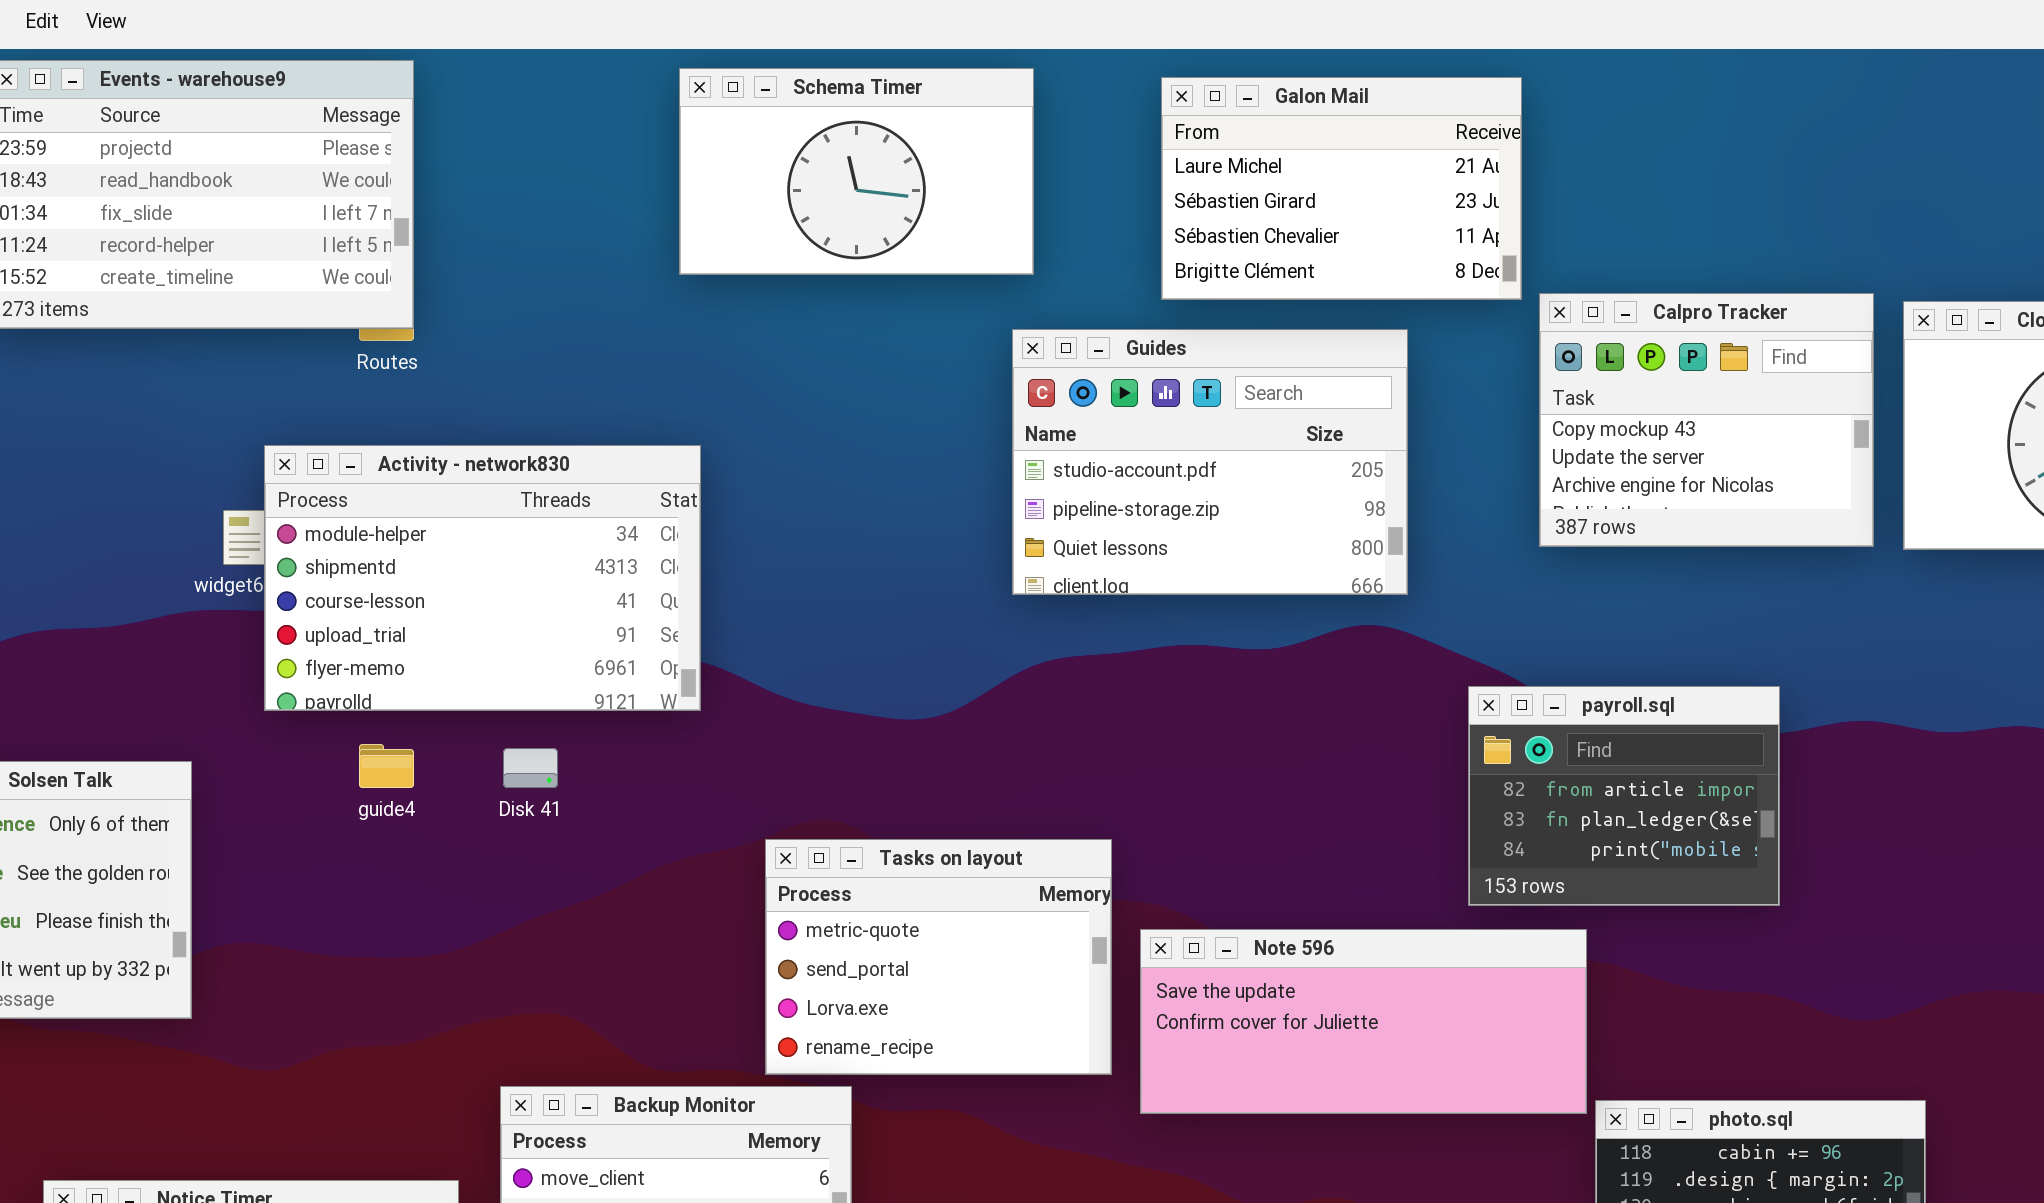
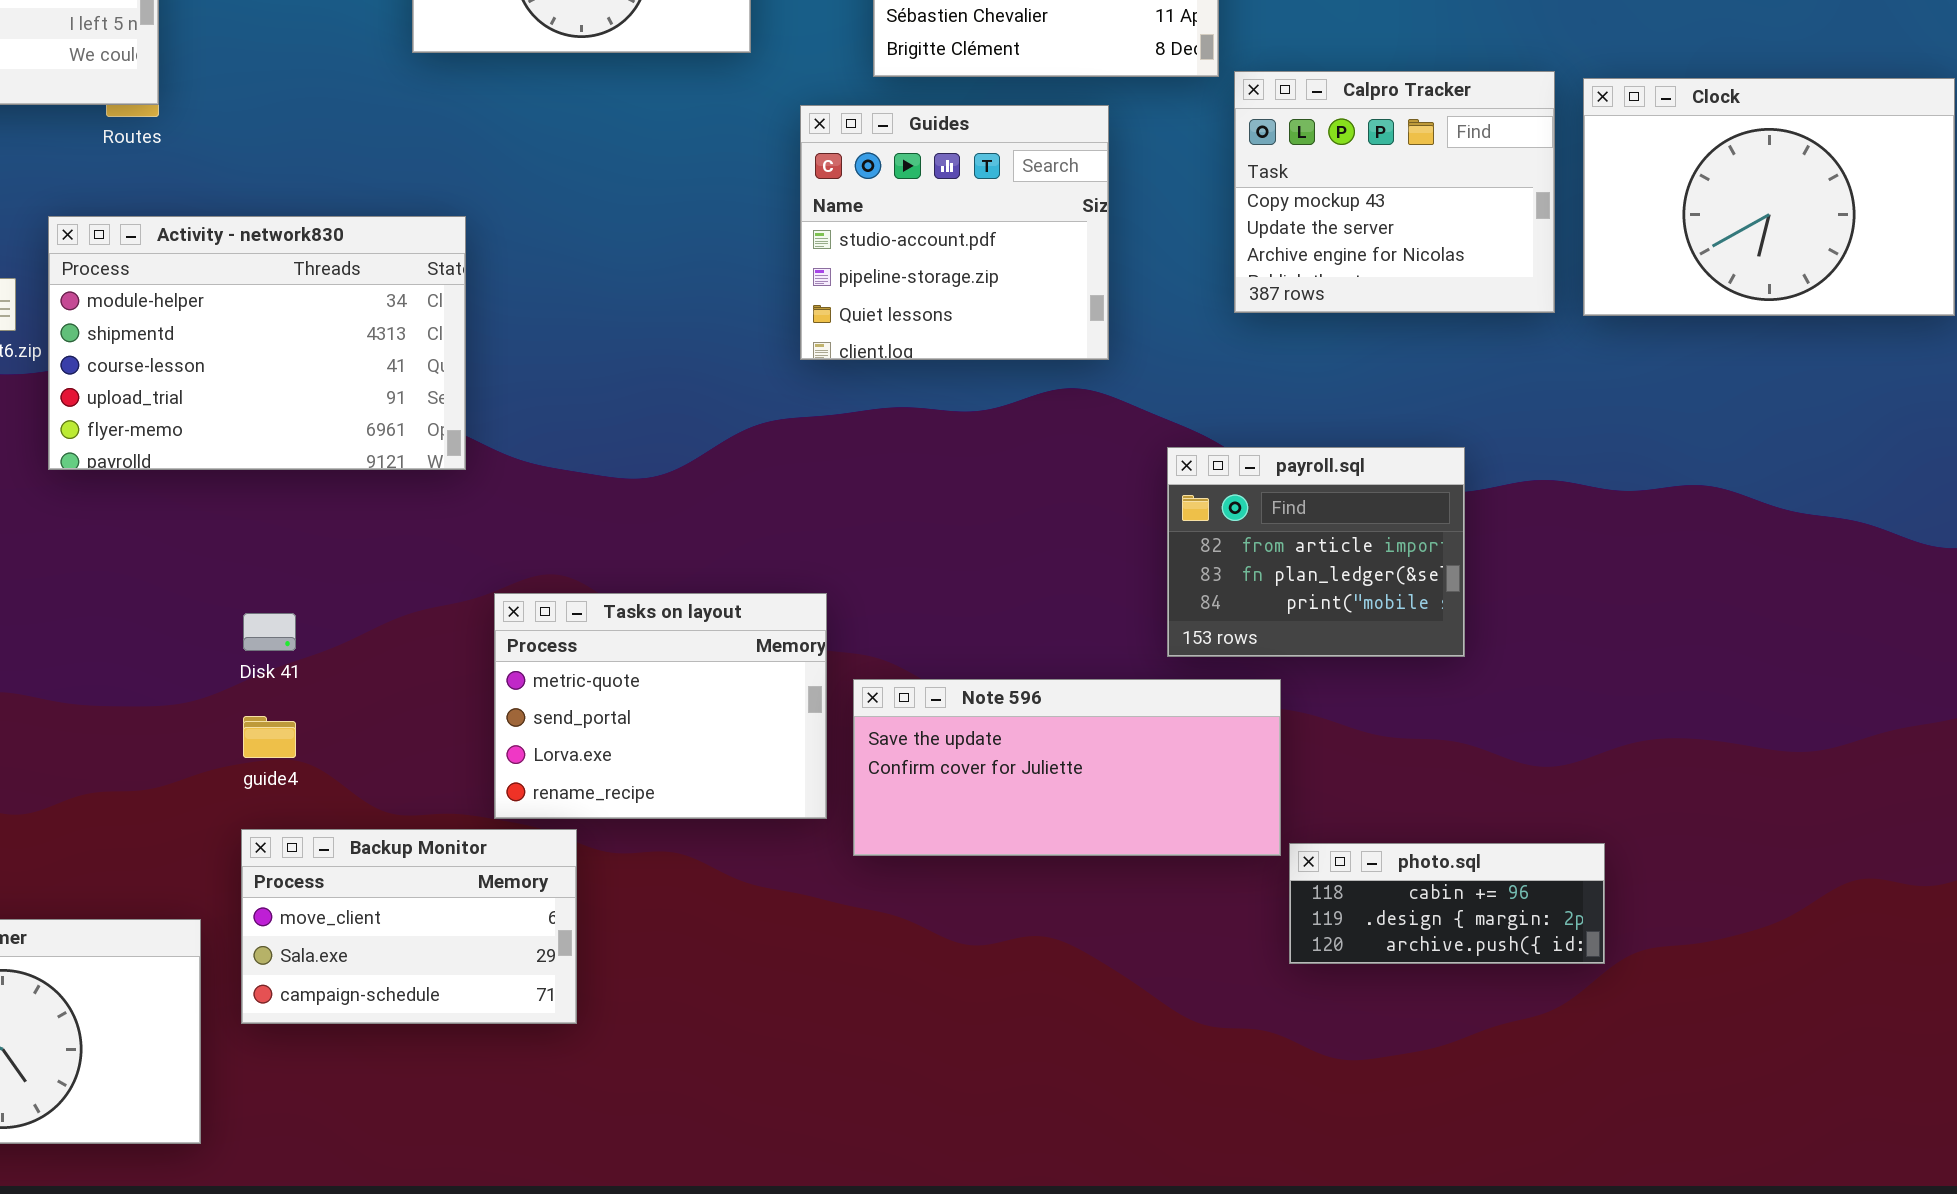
Guides: [1012,329,1408,595] -> [800,105,1109,360], resized
Activity - network830: [264,445,701,711] -> [48,216,466,470], moved
guide4: [359,744,414,788] -> [243,716,296,758], moved
Disk 41: [503,748,558,788] -> [243,613,296,651], moved

